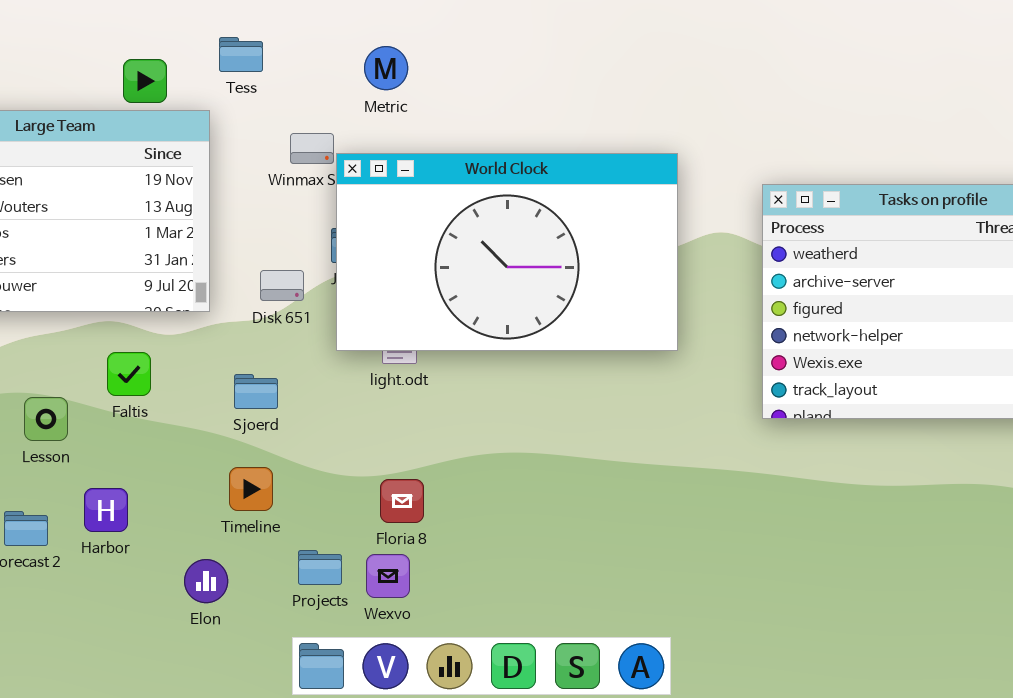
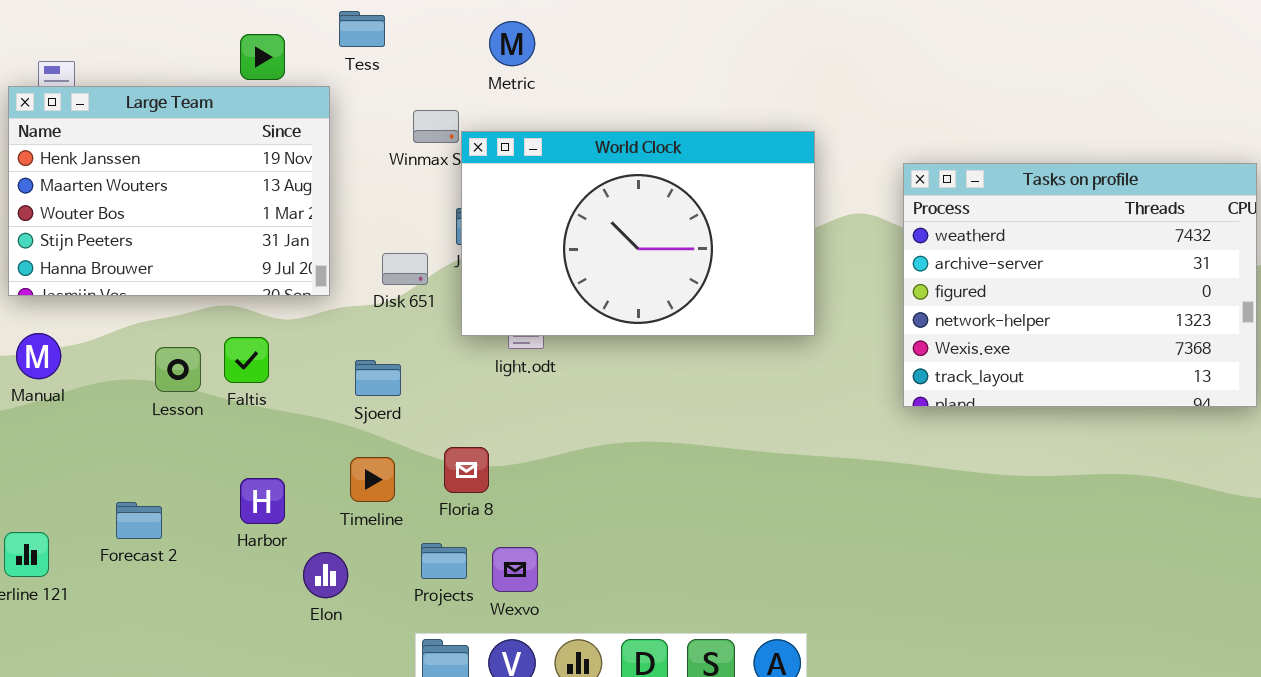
Lesson: [24,397,68,441] -> [155,347,201,392], moved
Floria 8: [380,479,424,523] -> [444,447,489,493], moved
Harbor: [84,488,128,532] -> [240,478,285,524], moved

